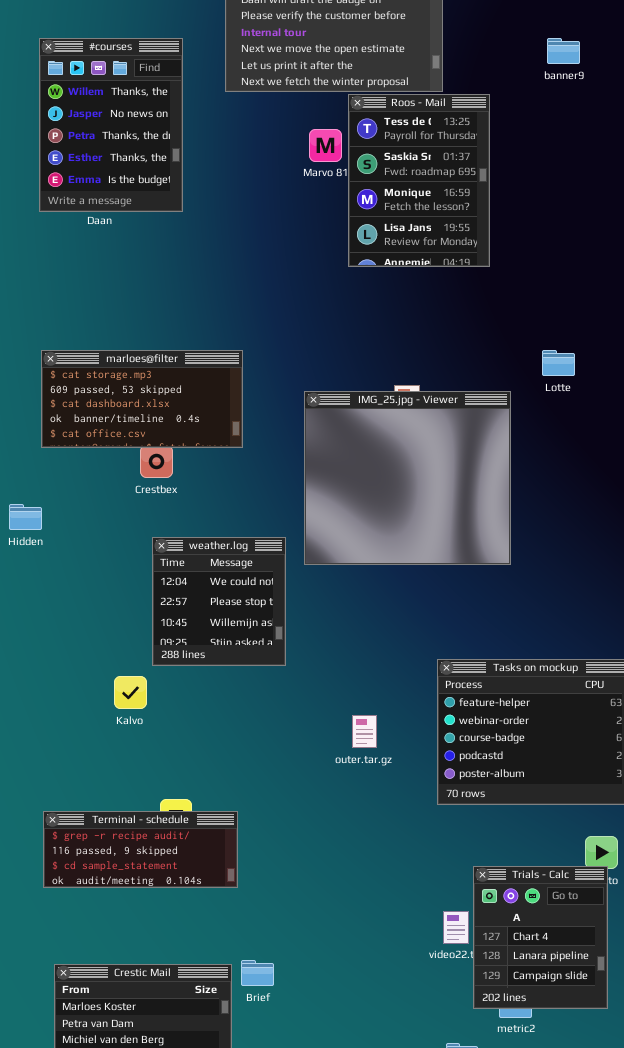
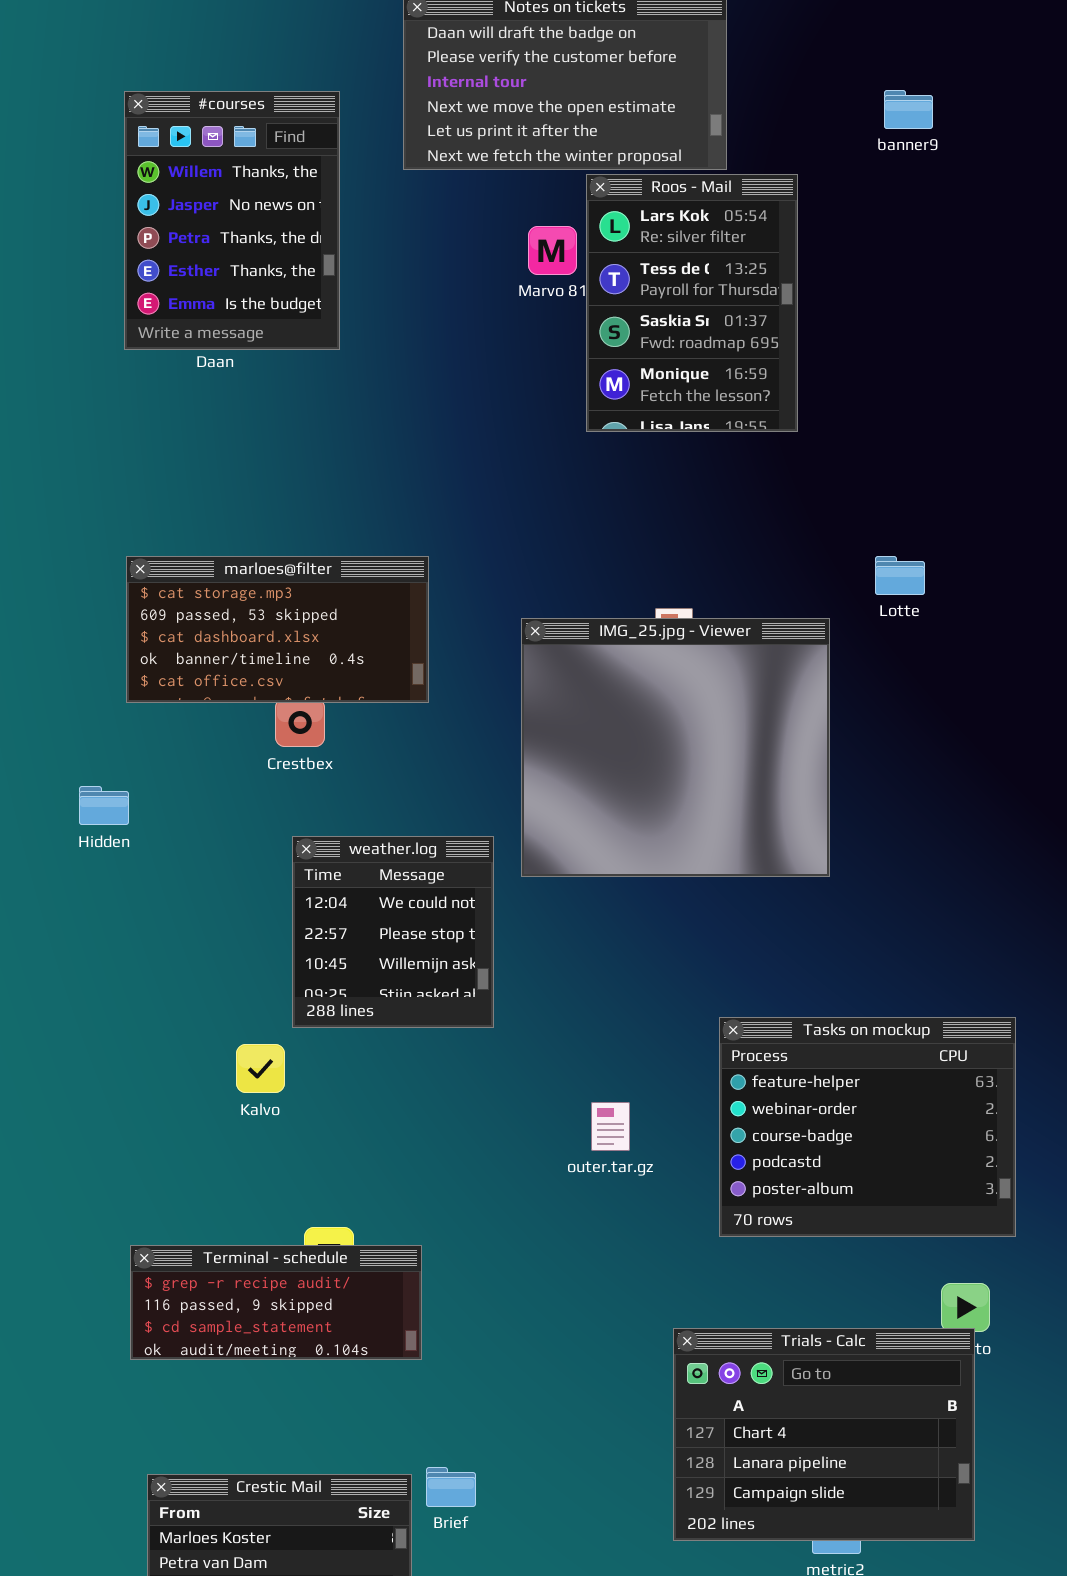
Roos - Mail: [348,94,490,267] -> [586,174,798,432], scrolled up 1 row
Trials - Calc: [473,866,608,1009] -> [673,1328,975,1541], resized

